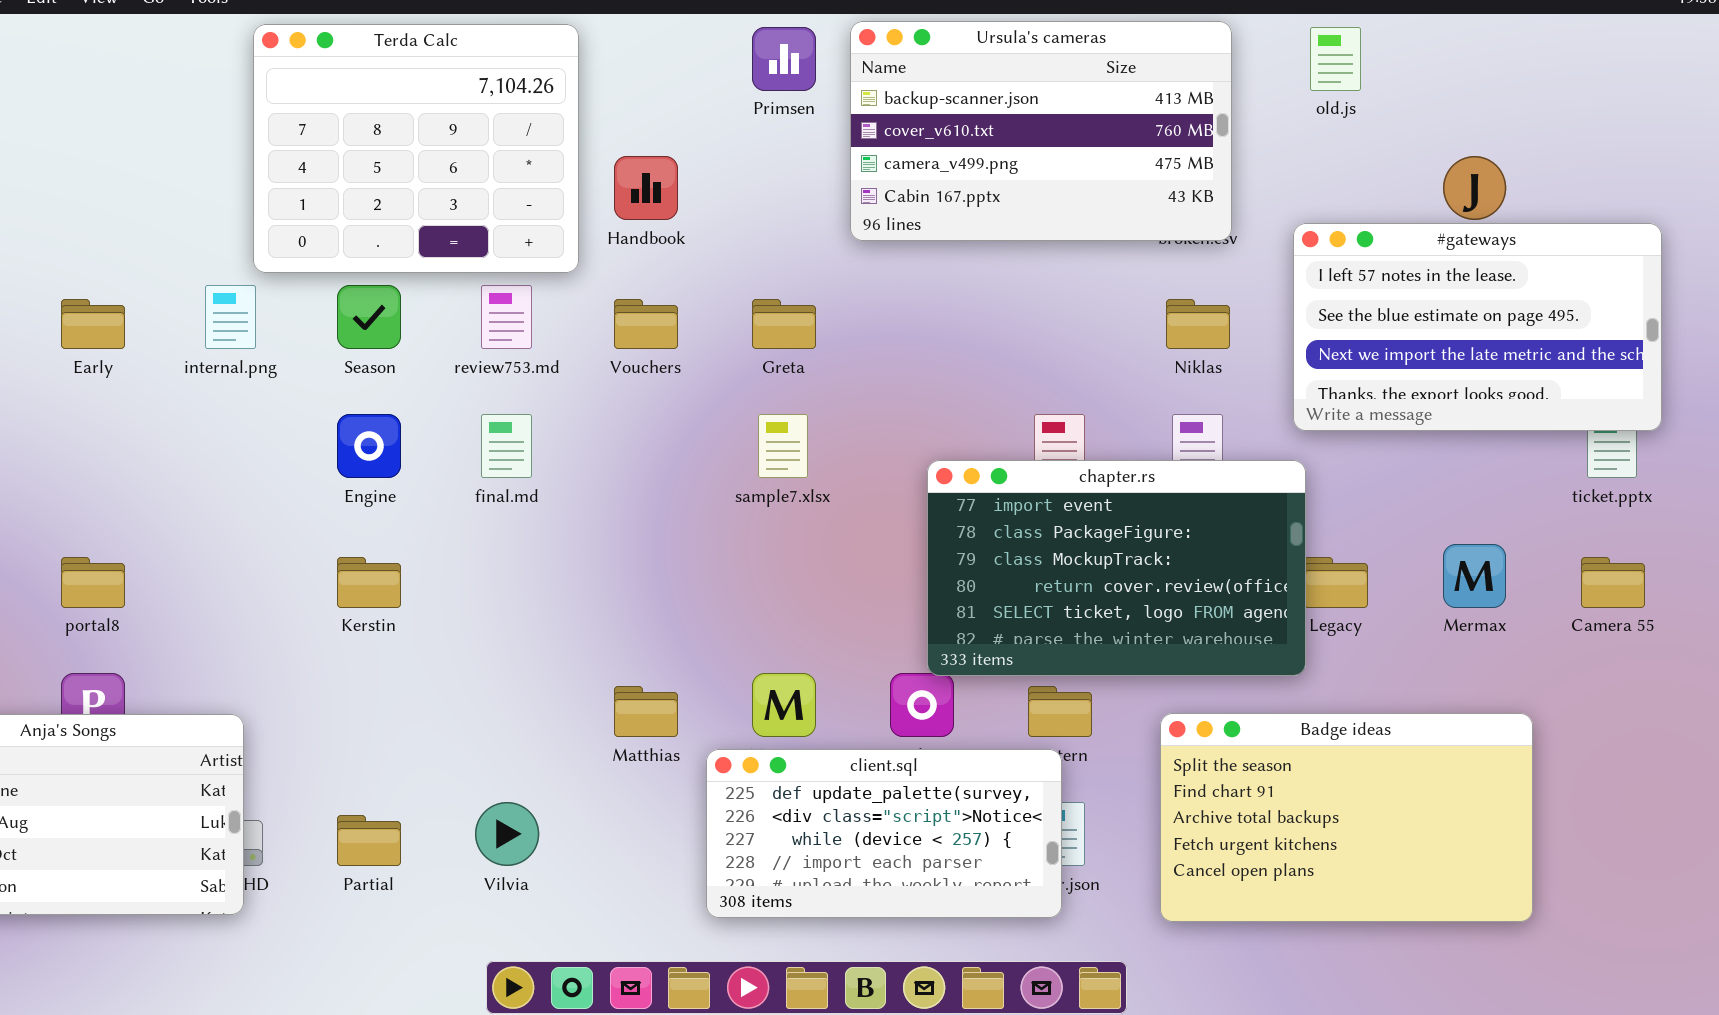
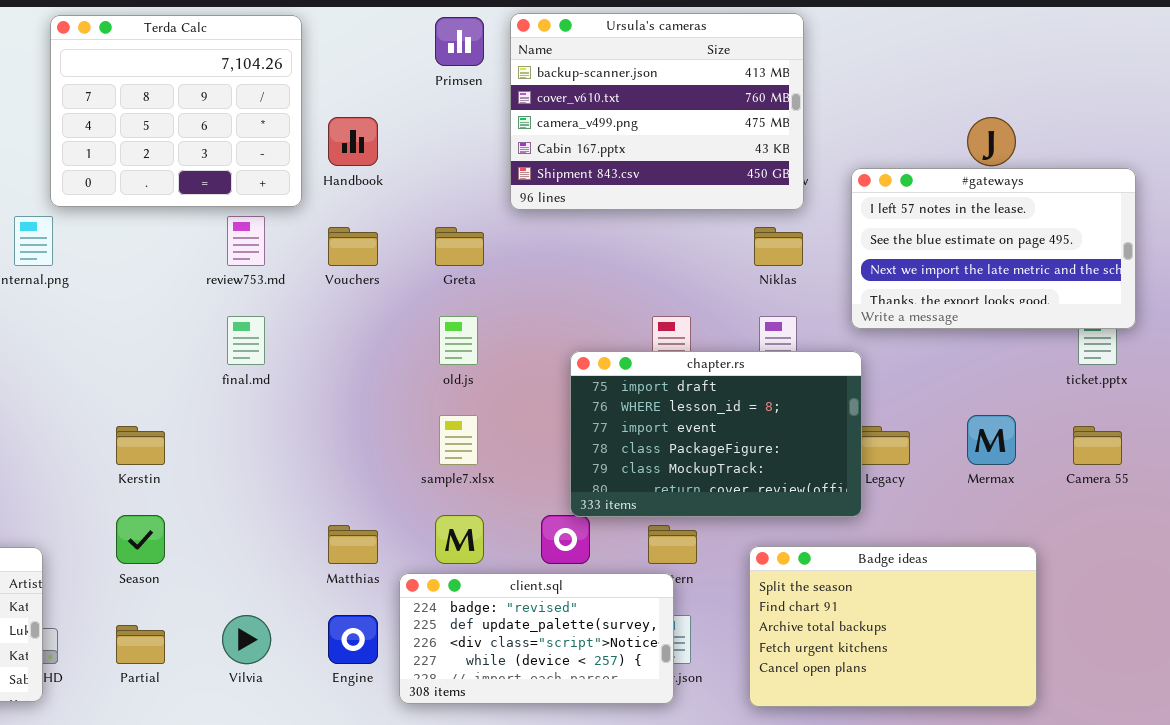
Ursula's cameras: [850,21,1232,241] -> [510,13,804,210], resized
old.js: [1310,27,1361,91] -> [439,316,478,365], moved
Season: [337,285,401,349] -> [116,515,165,564], moved
Engine: [337,414,401,478] -> [328,615,378,664], moved
sample7.xlsx: [758,414,808,478] -> [439,415,478,465], moved
chapter.rs: [927,460,1306,676] -> [570,351,862,517], scrolled up 2 rows
client.sql: [706,749,1062,918] -> [399,573,674,704], scrolled up 1 row

